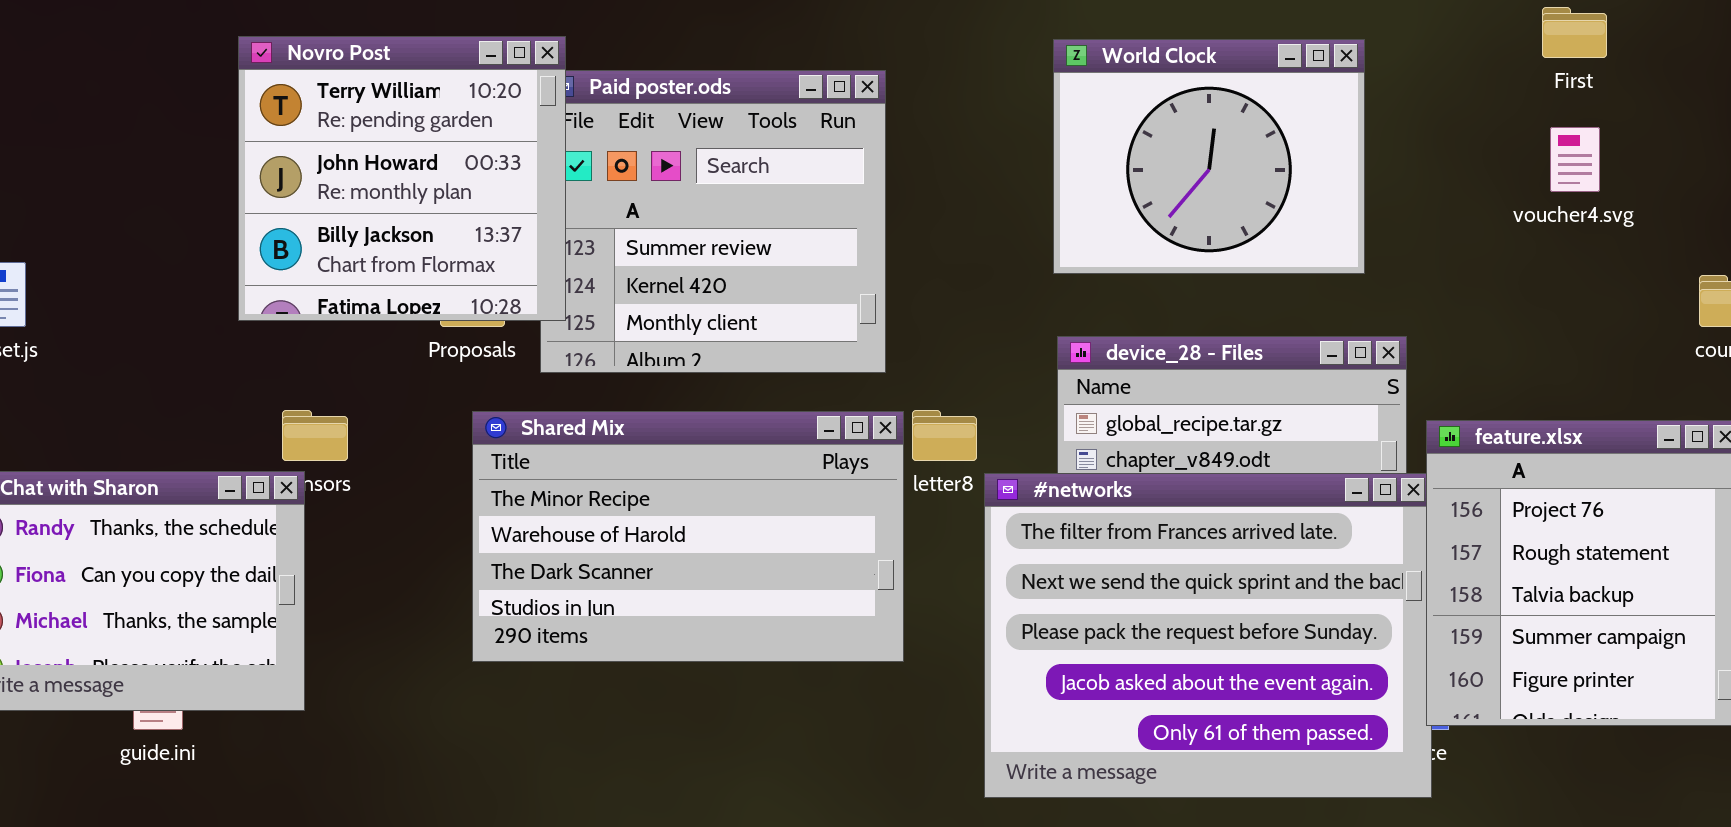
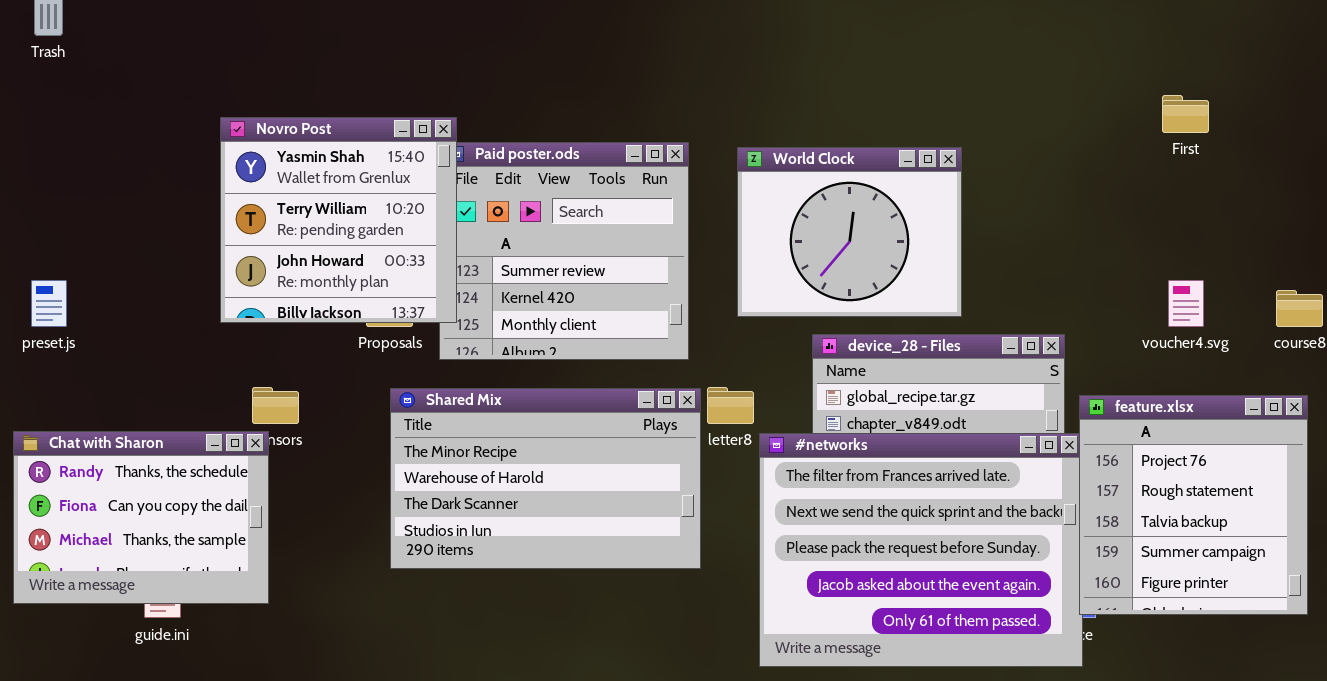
Novro Post: [238,36,566,321] -> [220,117,457,323], scrolled up 1 row
World Clock: [1053,39,1365,274] -> [737,147,962,317], moved
voucher4.svg: [1550,127,1600,192] -> [1168,280,1204,327], moved

